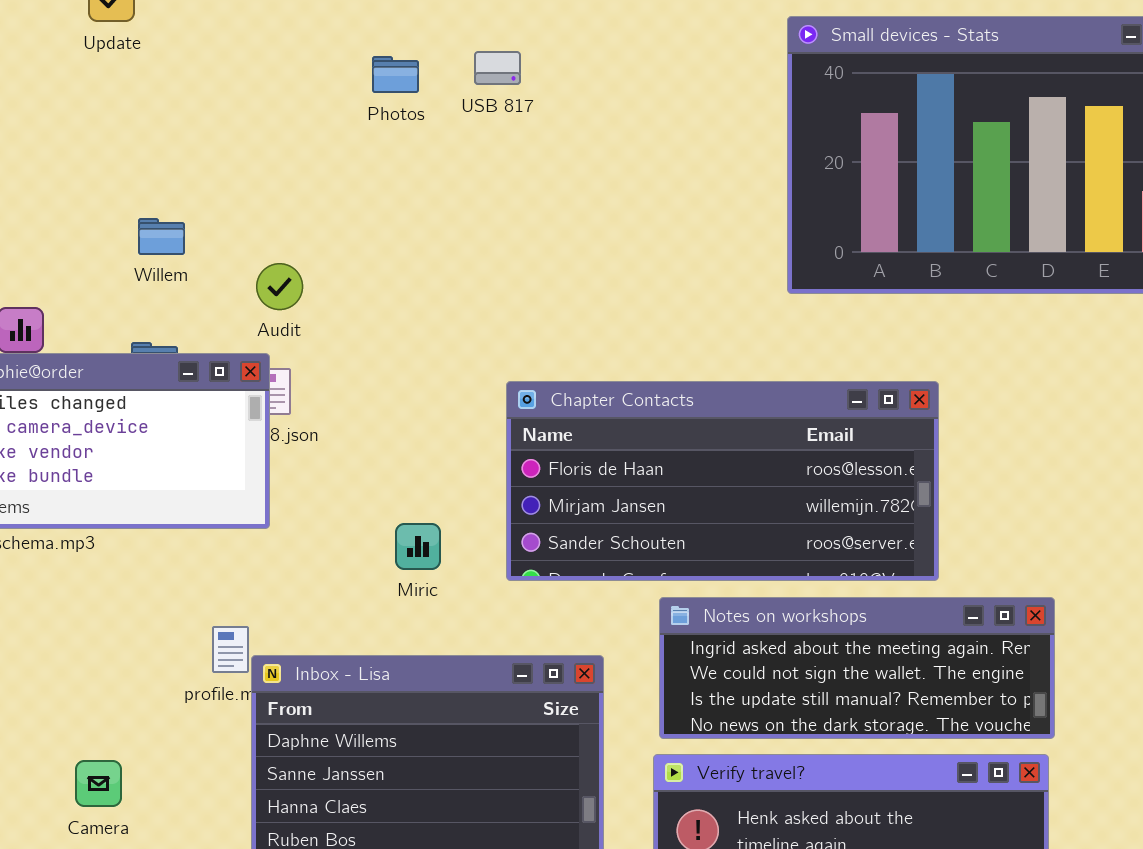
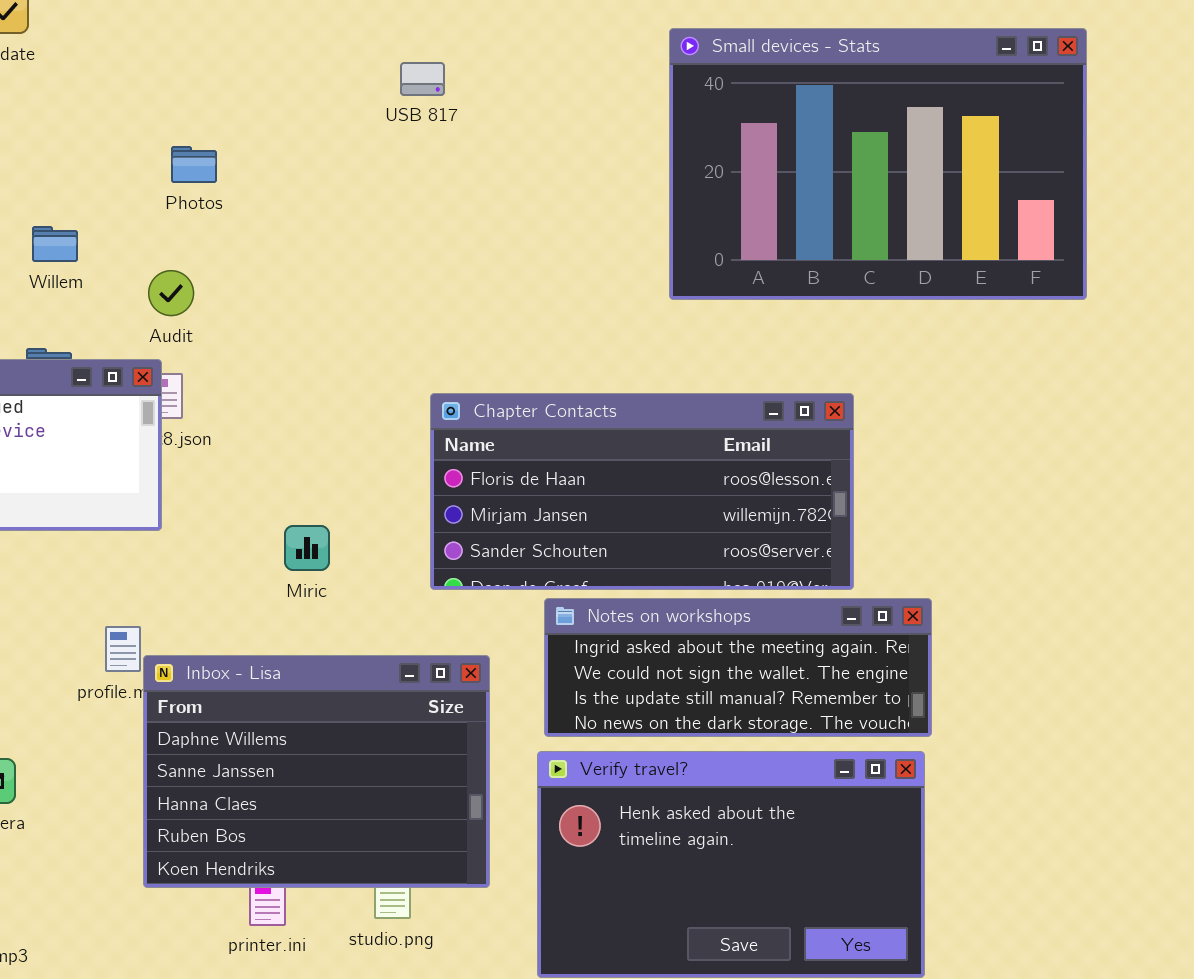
USB 817: [474,51,521,85] -> [400,62,445,96], moved
Photos: [372,56,419,93] -> [171,146,217,183], moved
Chapter Contacts: [506,381,939,581] -> [430,393,854,590], moved

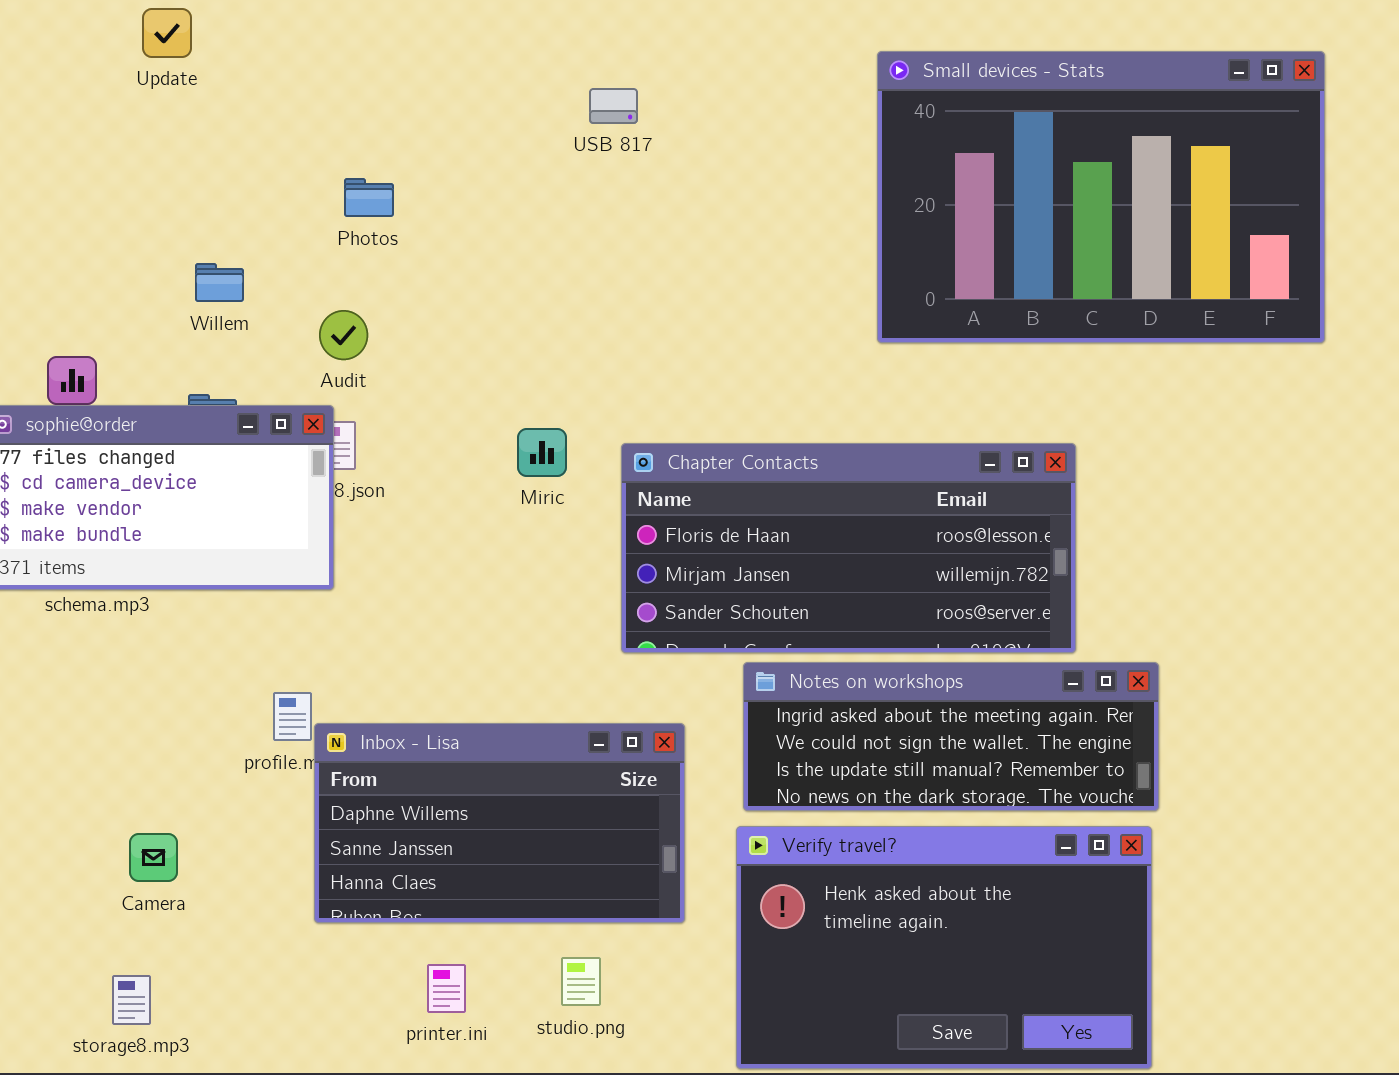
Miric: [284,525,330,571] -> [517,428,567,477], moved
Inbox - Lisa: [143,655,490,888] -> [314,723,685,923], resized

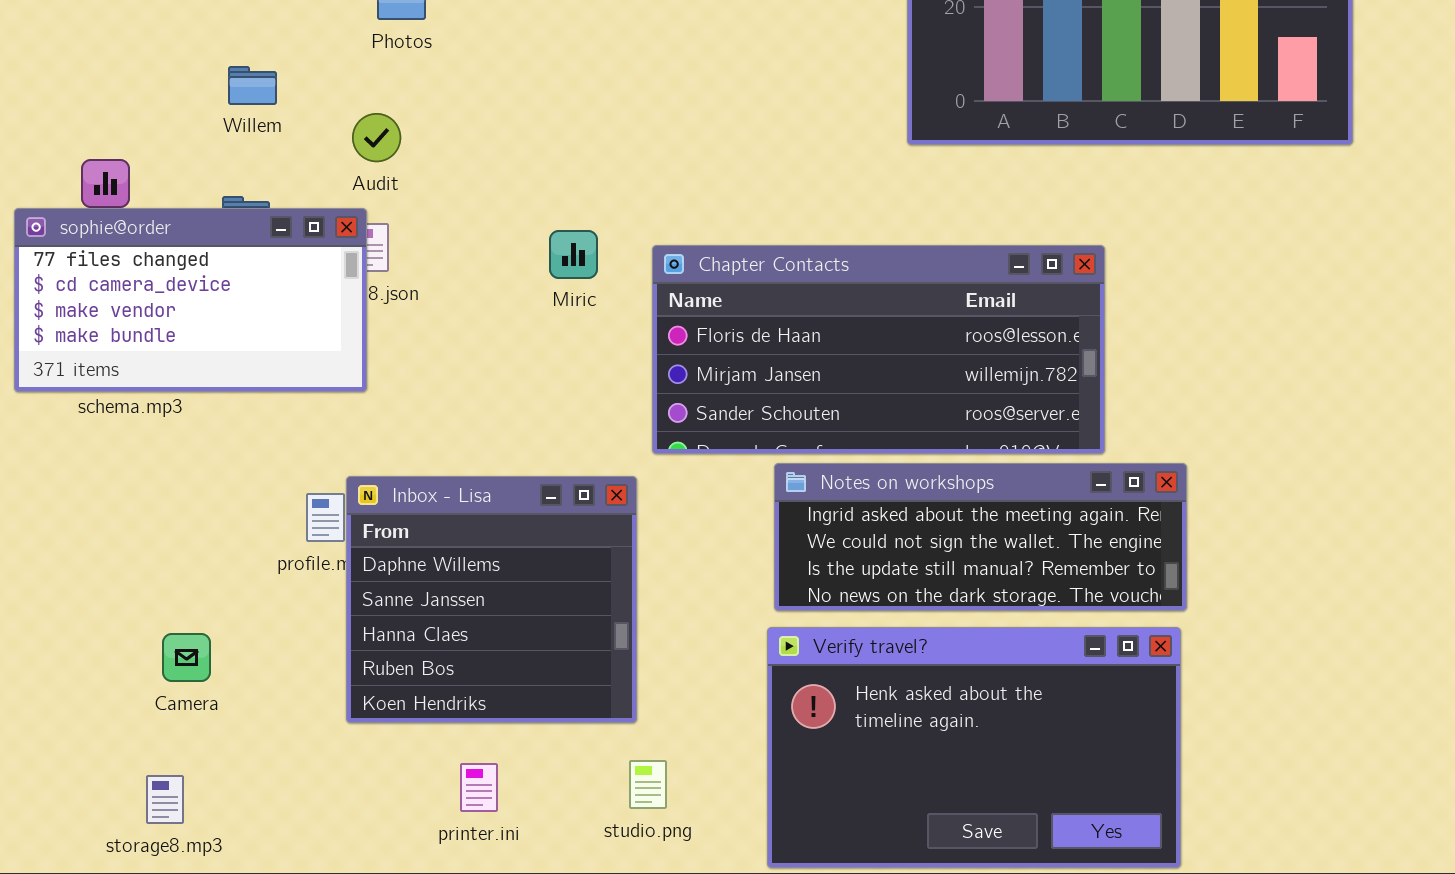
Inbox - Lisa: [314,723,685,923] -> [346,476,637,723], resized
studio.png: [561,957,601,1006] -> [629,760,667,809], moved

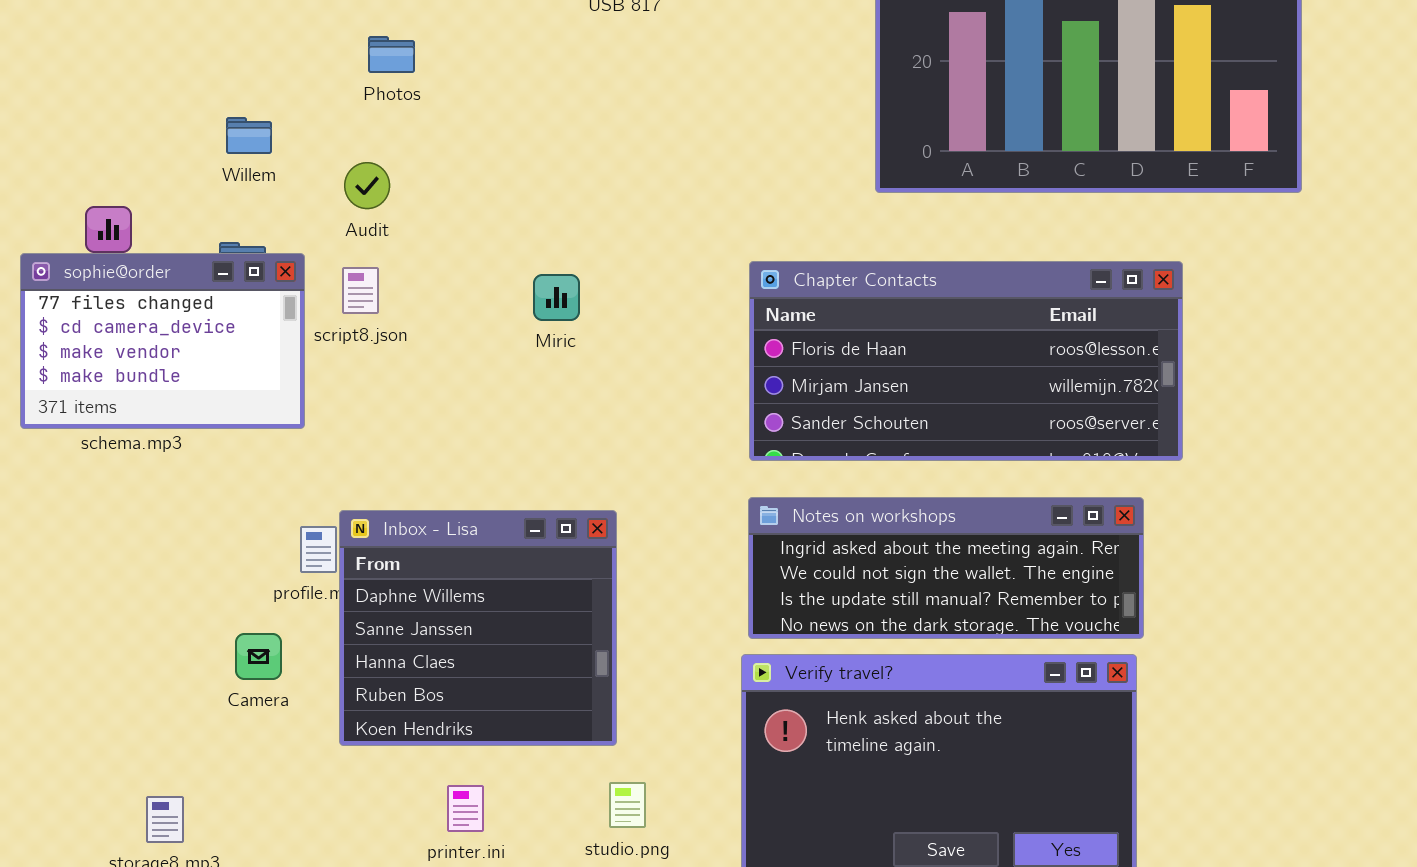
sophie@order: [14,208,367,392] -> [20,253,305,429], resized
Chapter Contacts: [652,245,1105,454] -> [749,261,1183,461], moved
Camera: [162,633,211,682] -> [235,633,282,680], moved

